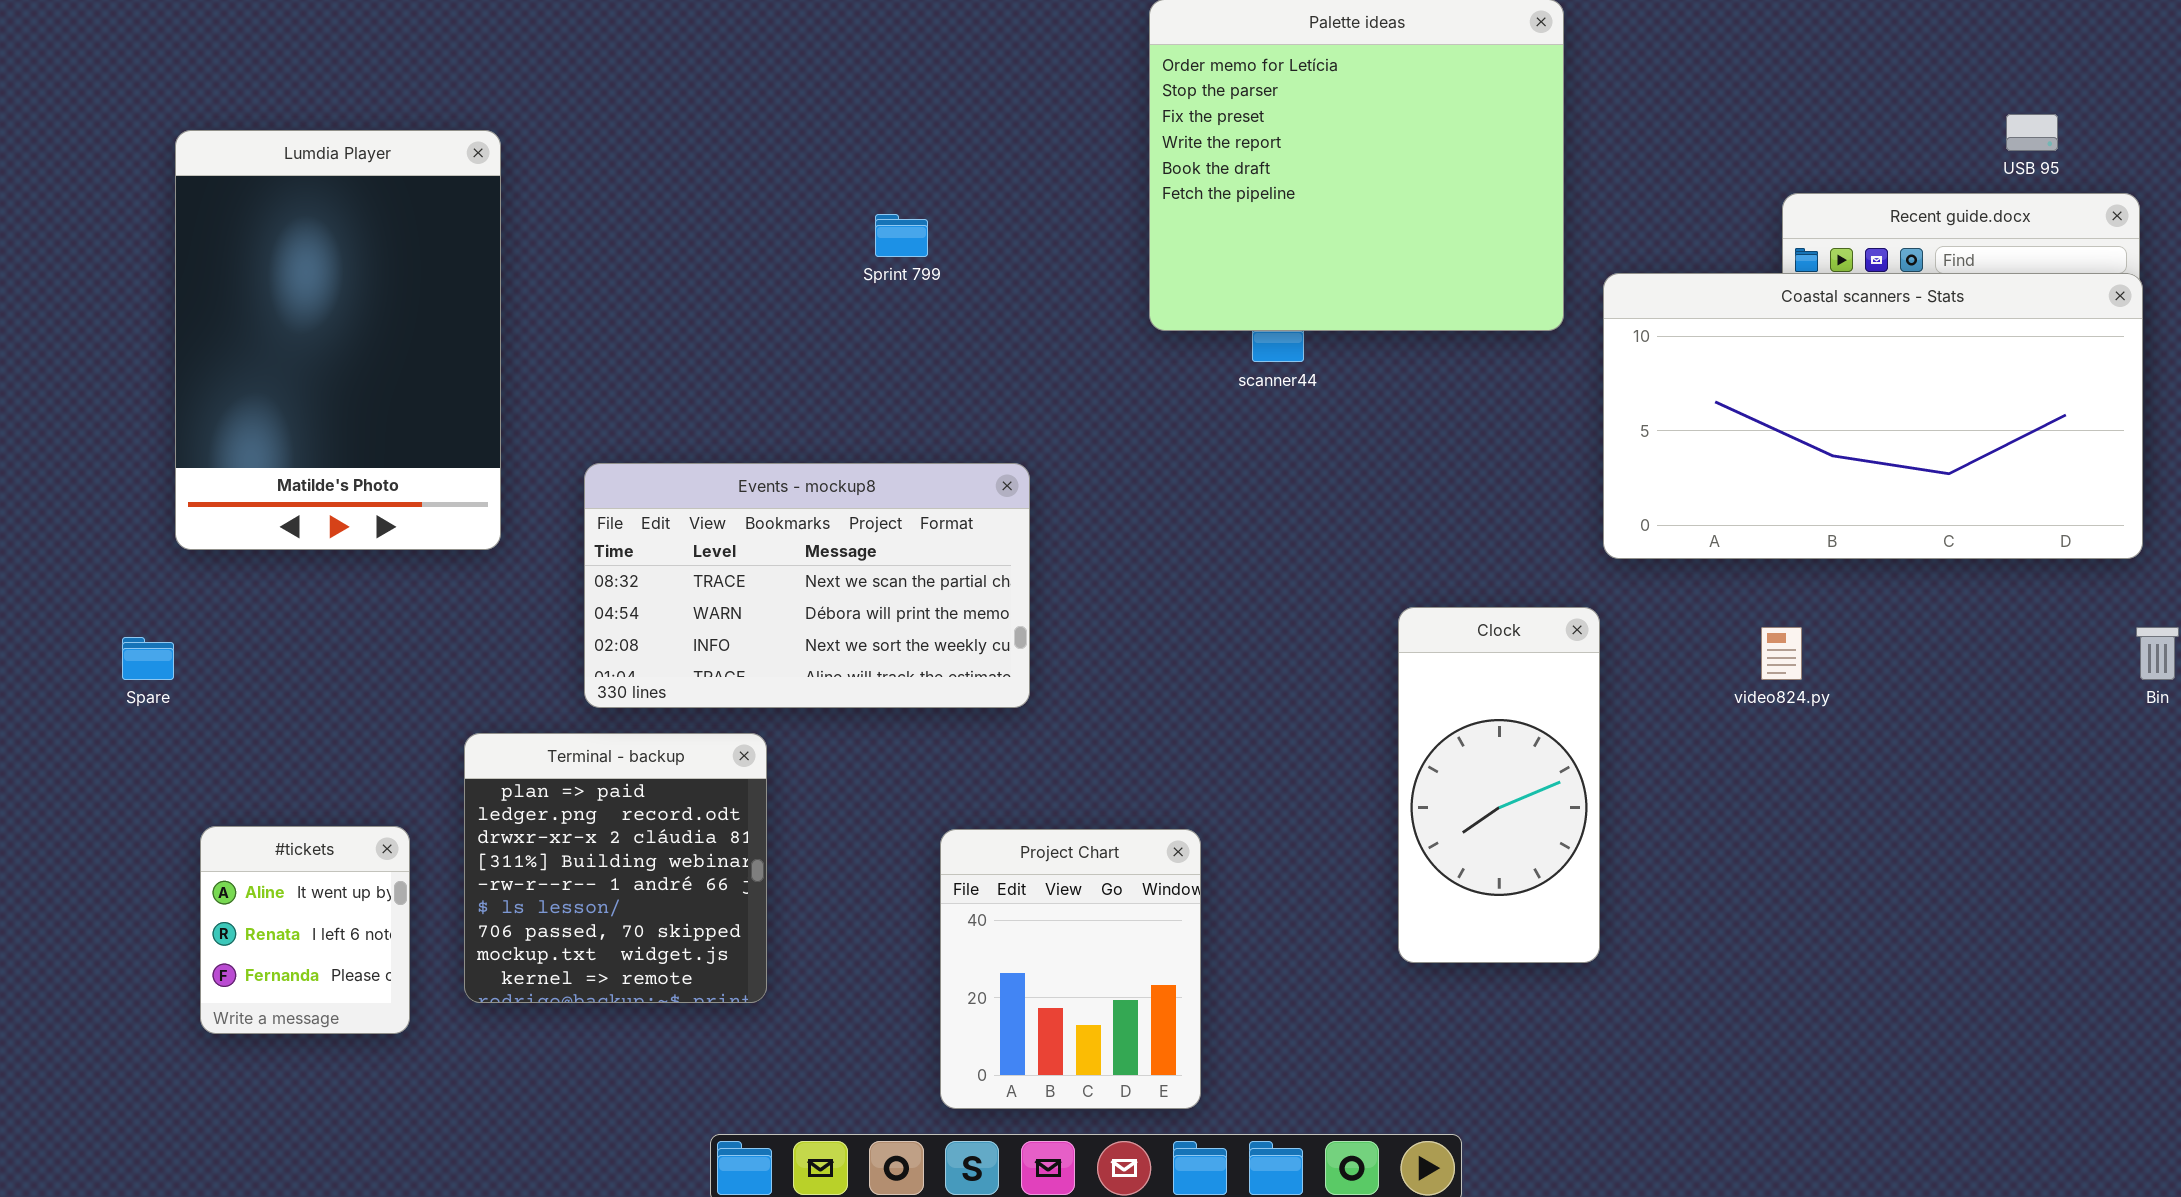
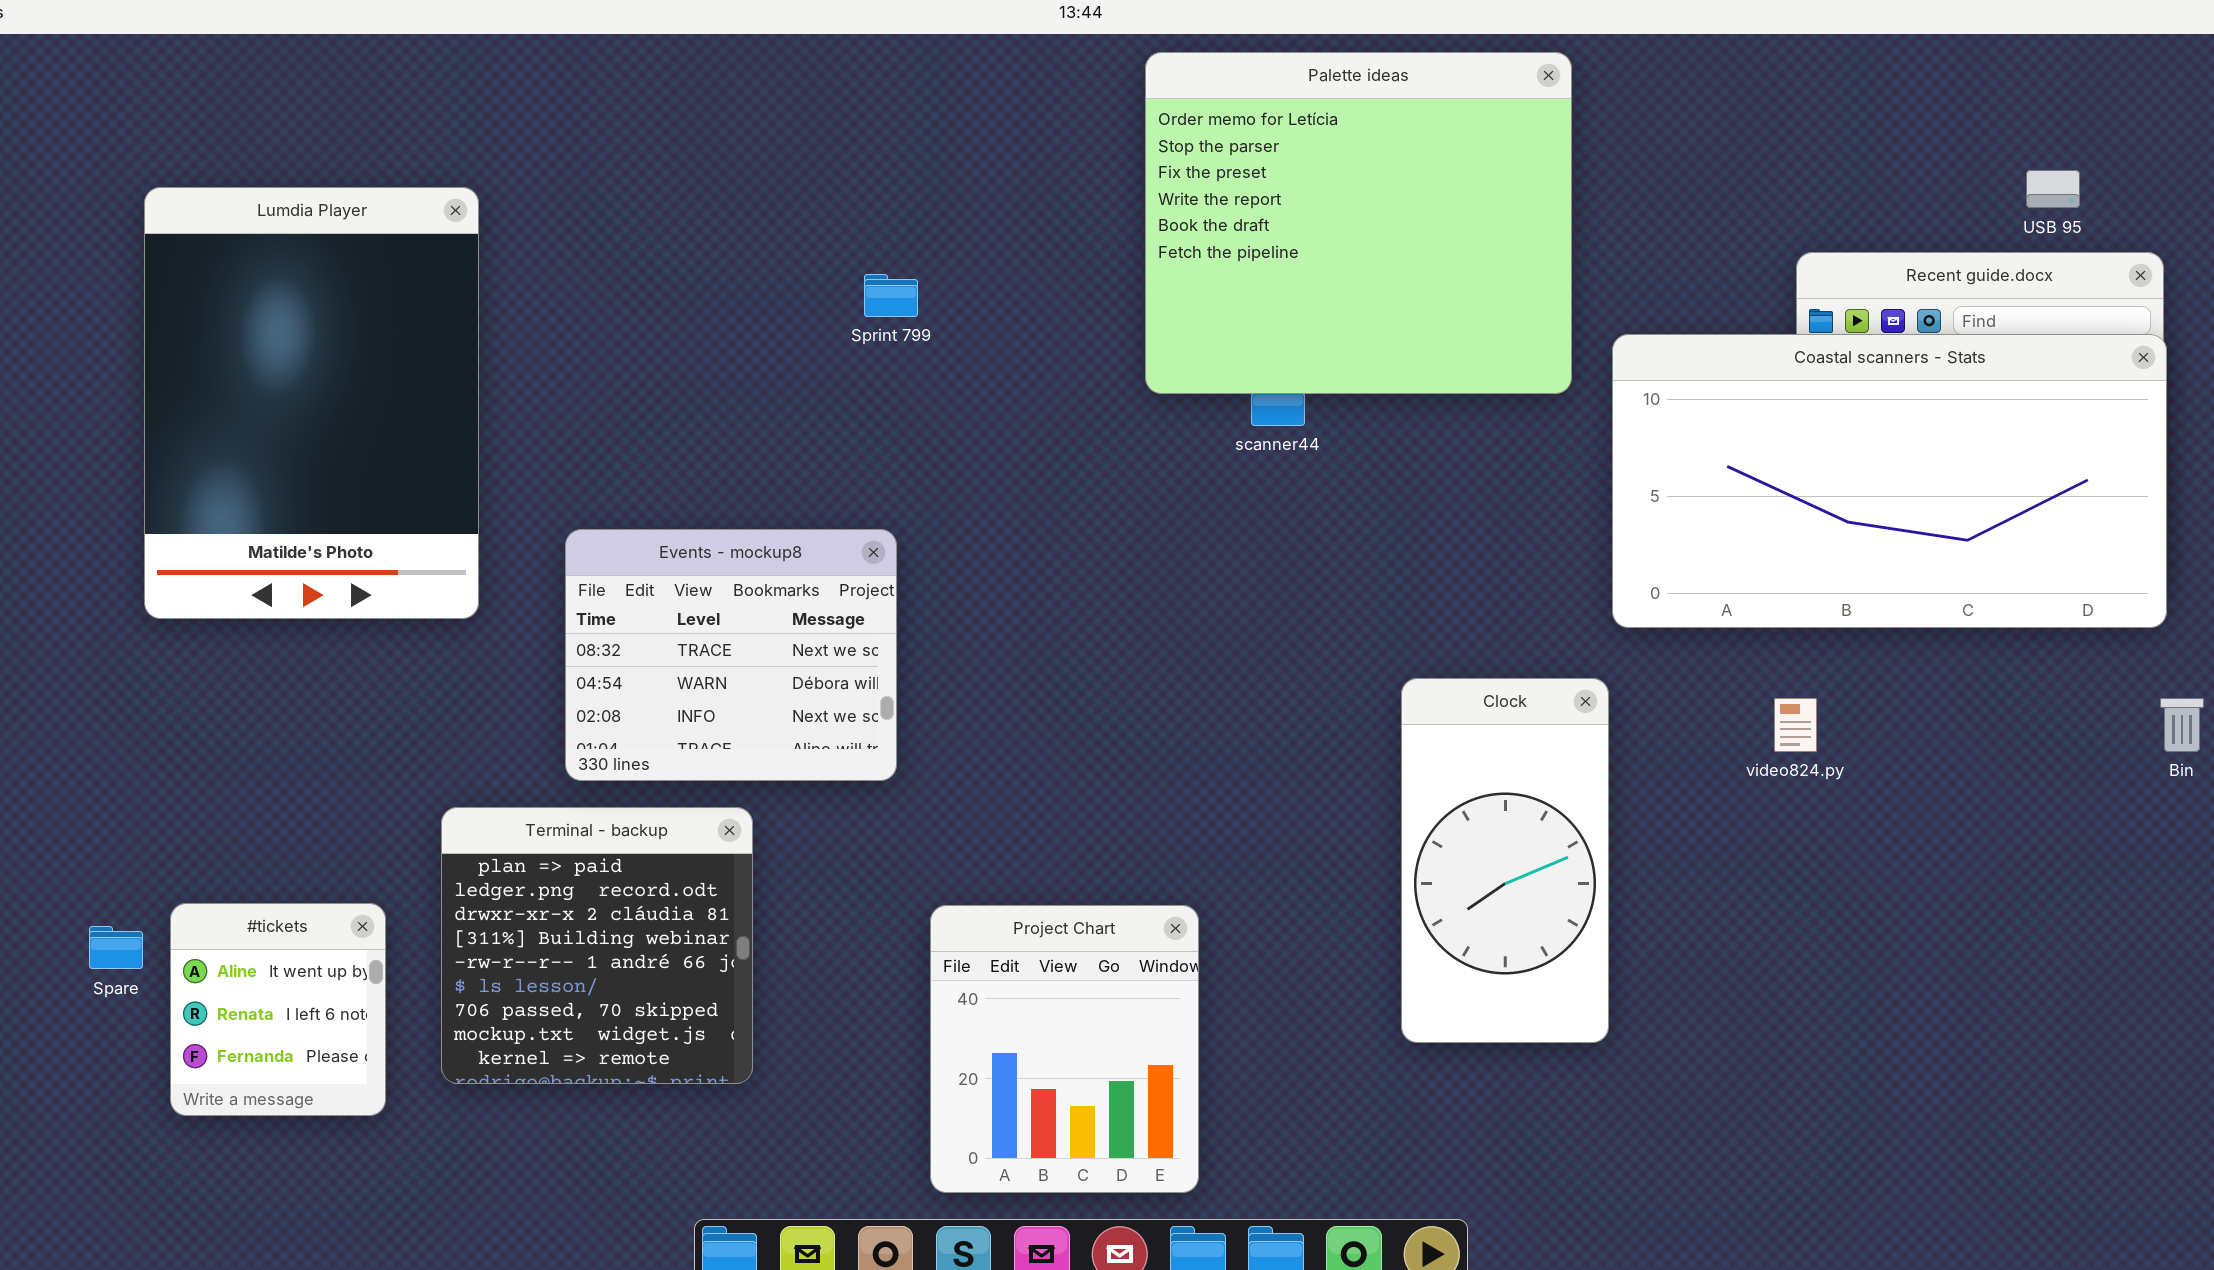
Events - mockup8: [584,463,1030,708] -> [565,529,897,781], resized
Spare: [122,637,174,680] -> [89,926,143,969], moved

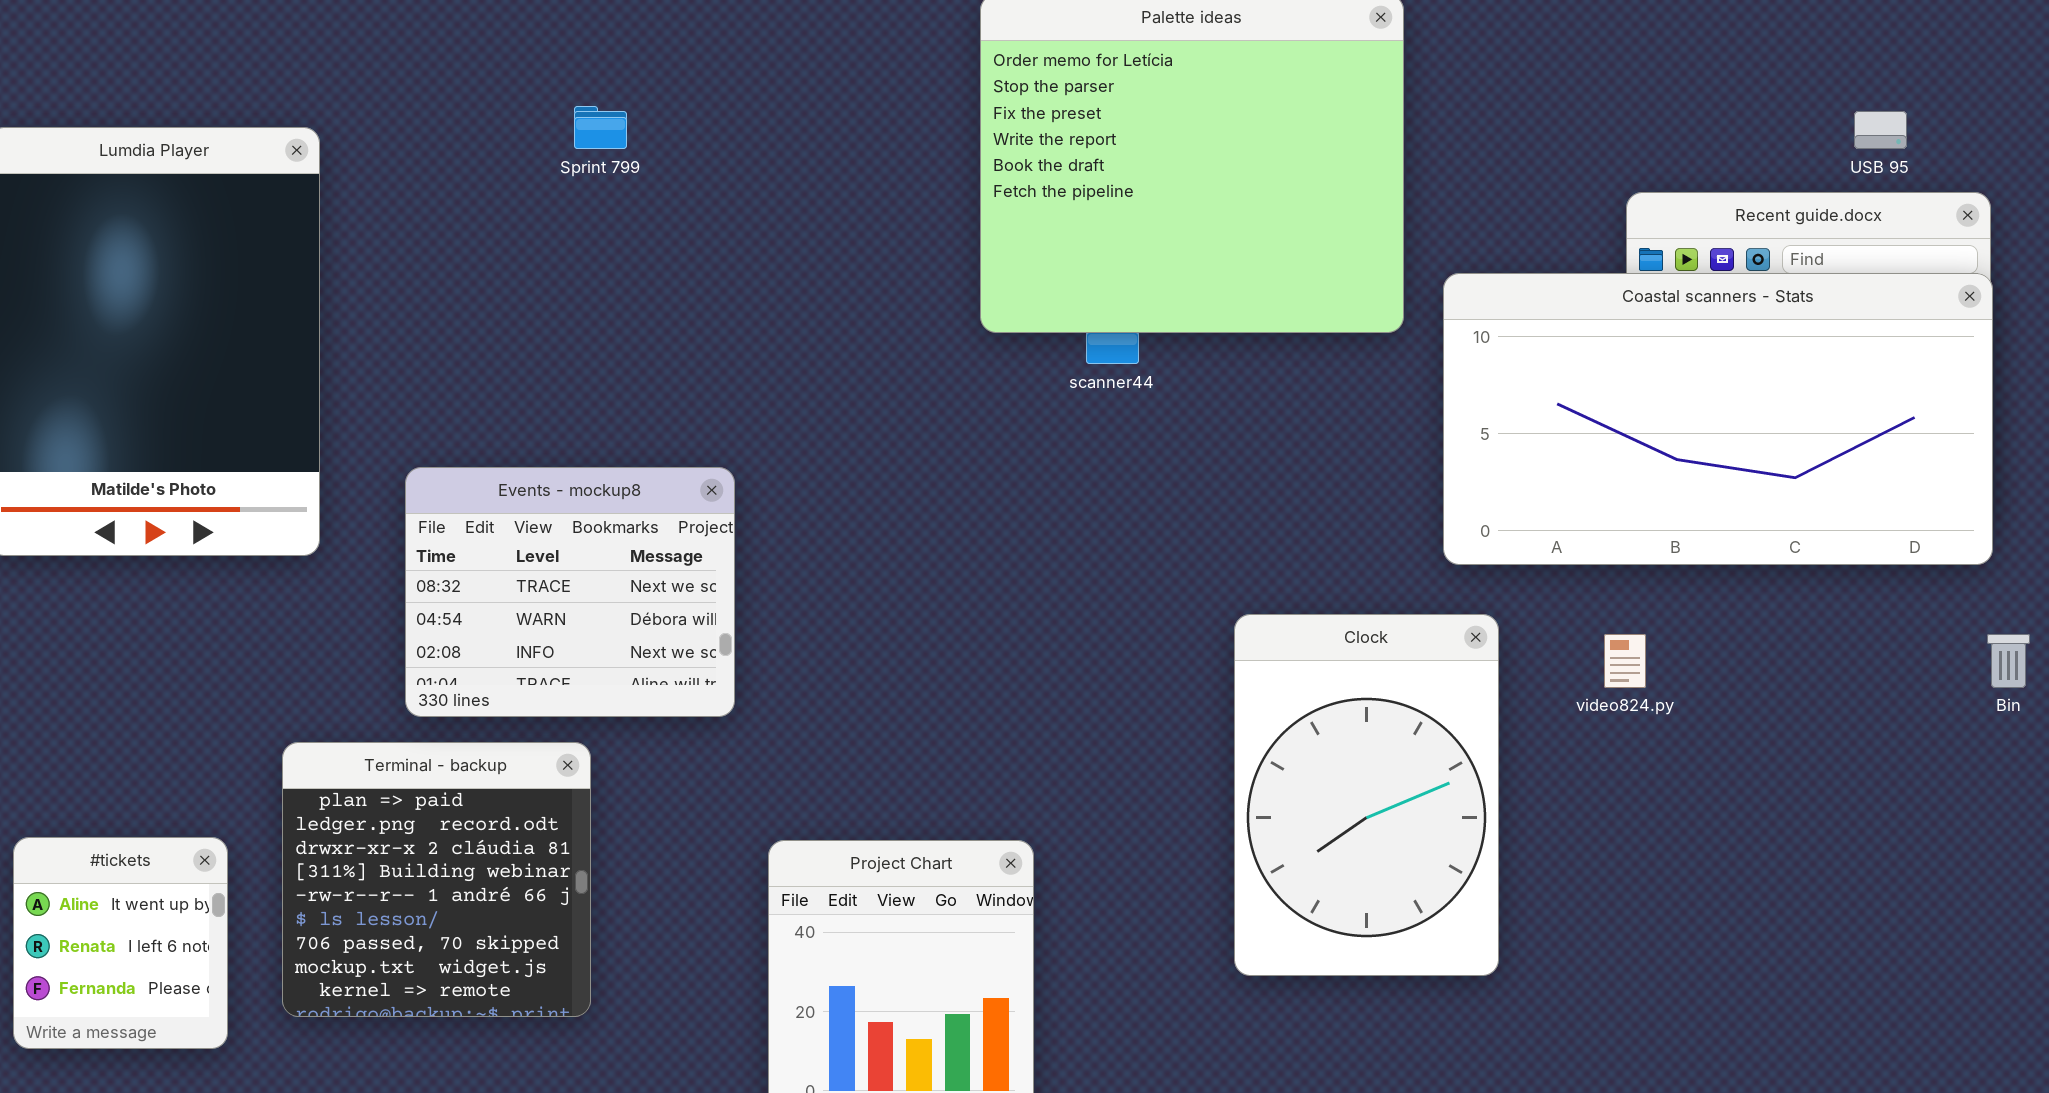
Sprint 799: [864,274,918,317] -> [574,106,627,149], moved
Clock: [1401,678,1609,1043] -> [1234,614,1499,976], resized

